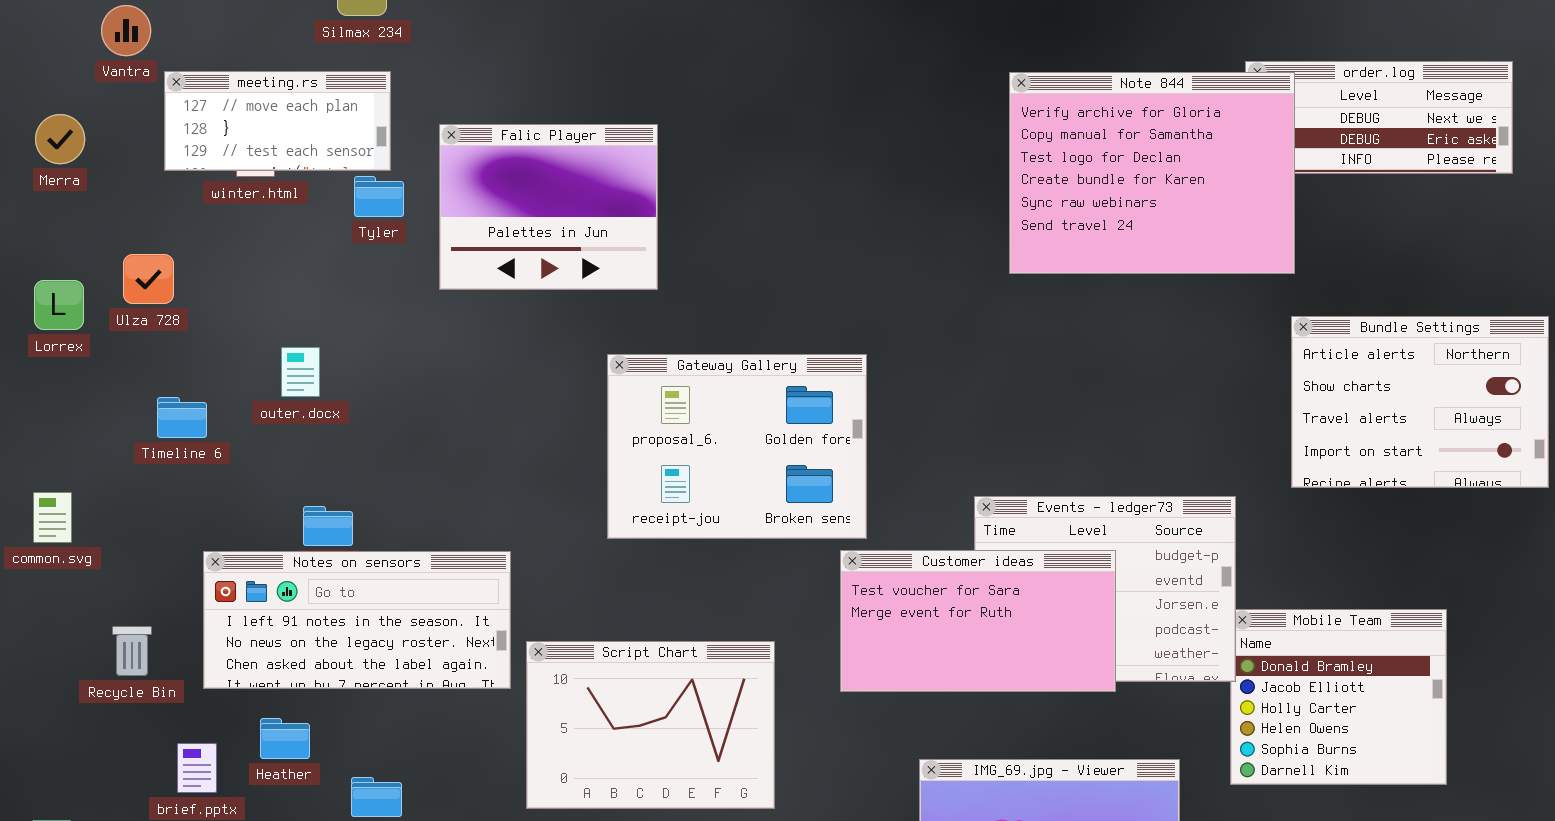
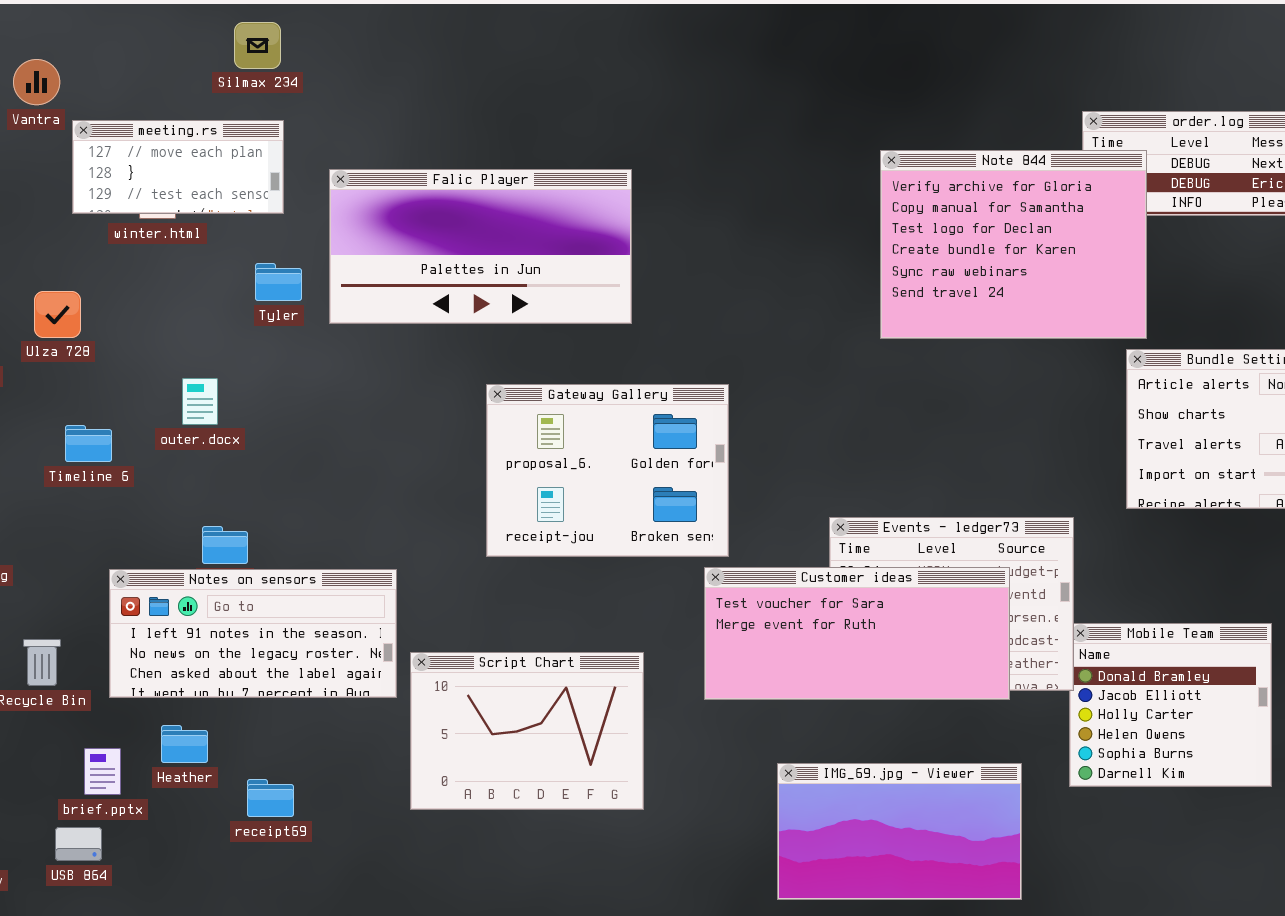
Note 844: [1009,72,1295,274] -> [880,150,1147,339], moved
Falic Player: [439,124,658,290] -> [329,169,632,324], resized
Tyler: [354,176,404,217] -> [255,263,302,301], moved
Customer ideas: [840,550,1116,692] -> [704,567,1010,700], resized

